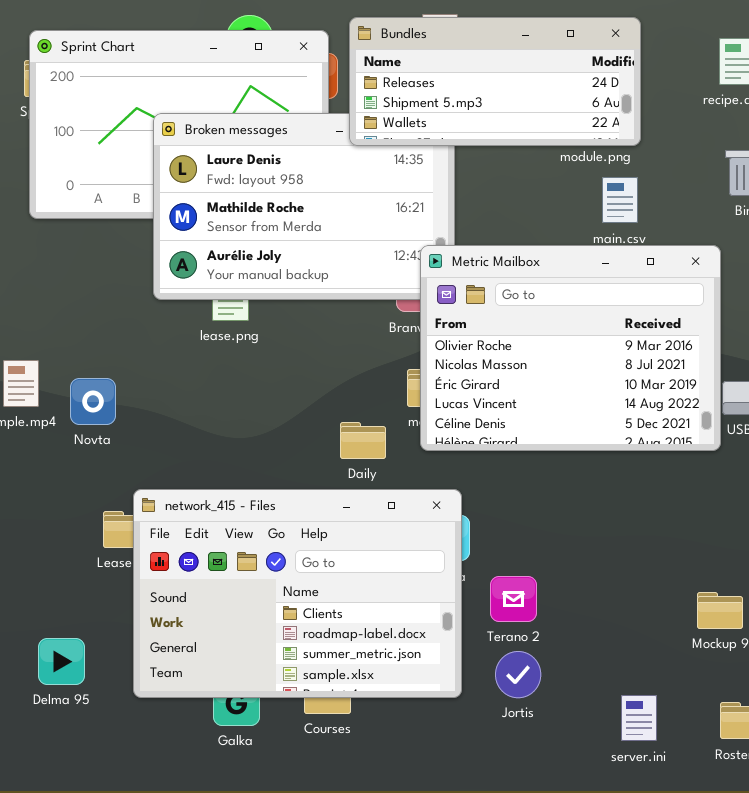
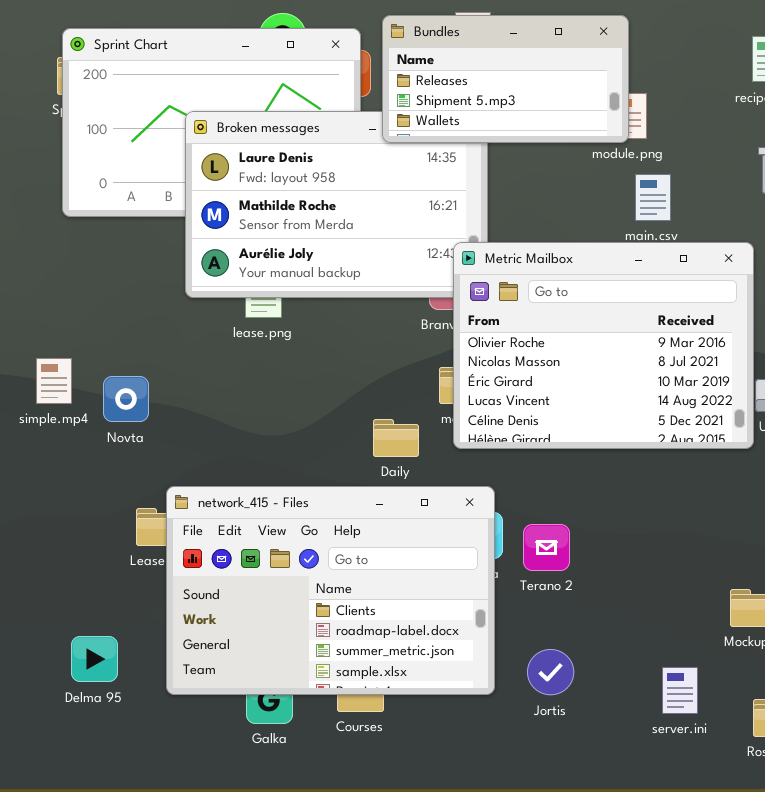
Bundles: [349,17,641,146] -> [382,15,629,143], resized
Terano 2: [490,576,537,622] -> [523,524,570,571], moved
server.ini: [621,695,657,741] -> [662,667,698,714], moved

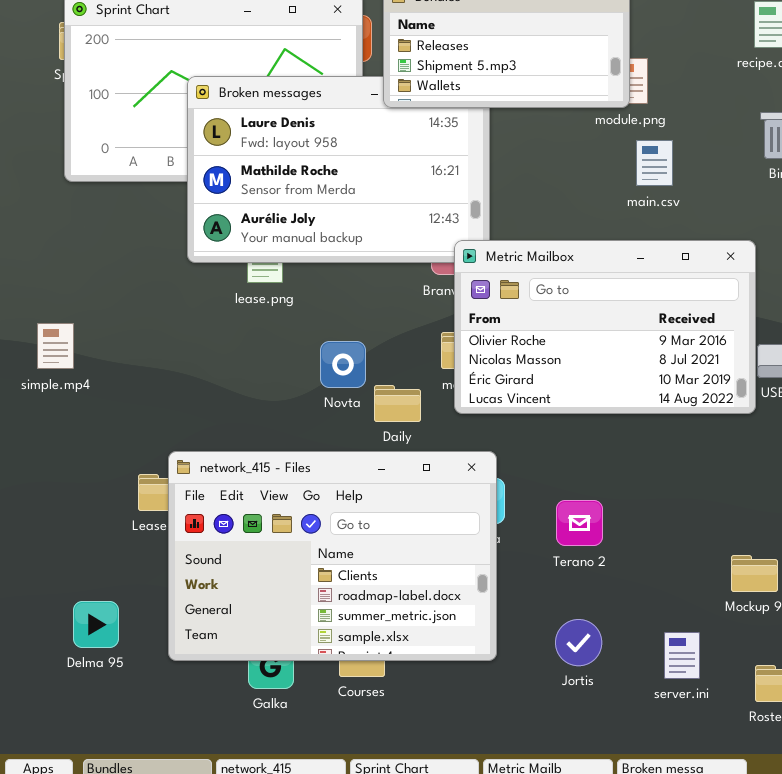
Metric Mailbox: [453,242,754,449] -> [454,240,756,414], resized
Novta: [103,376,149,422] -> [320,341,366,388], moved
Terano 2: [523,524,570,571] -> [556,500,603,546], moved
Jortis: [527,649,574,695] -> [555,619,602,666], moved

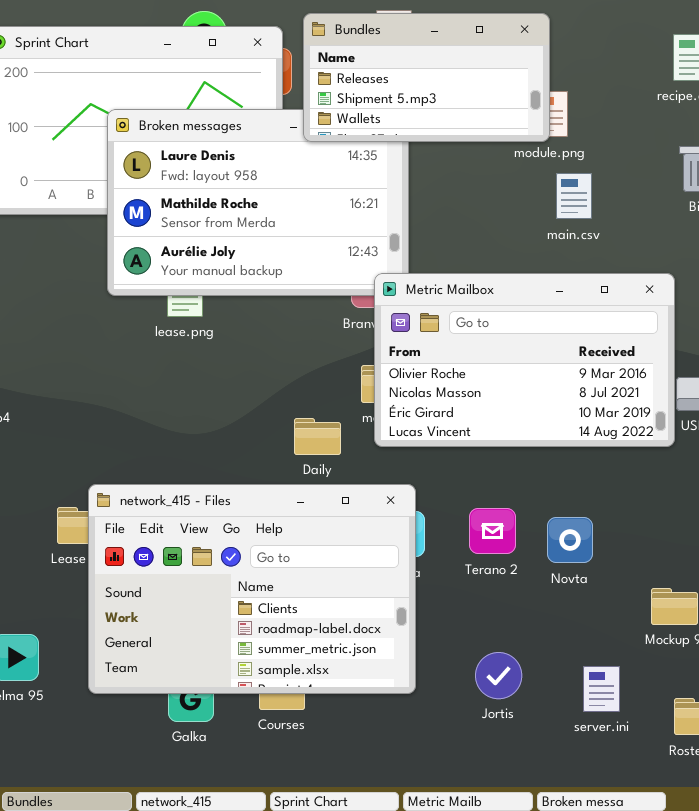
Novta: [320,341,366,388] -> [547,517,593,563], moved
Terano 2: [556,500,603,546] -> [469,508,516,554], moved

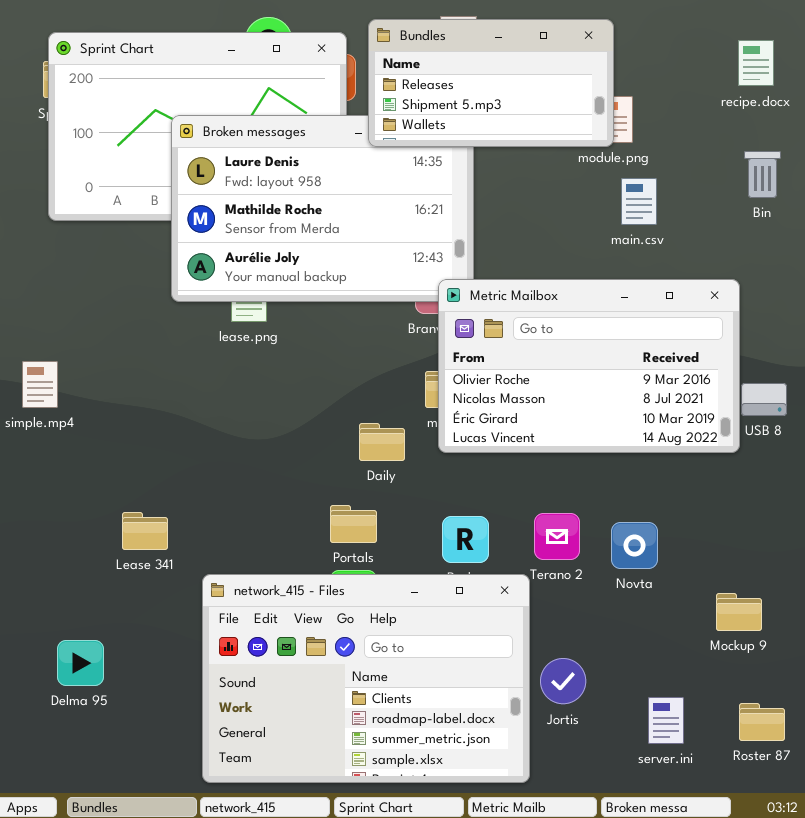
network_415 - Files: [88,484,416,694] -> [202,574,530,783], moved
server.ini: [583,666,620,712] -> [648,697,684,744], moved

